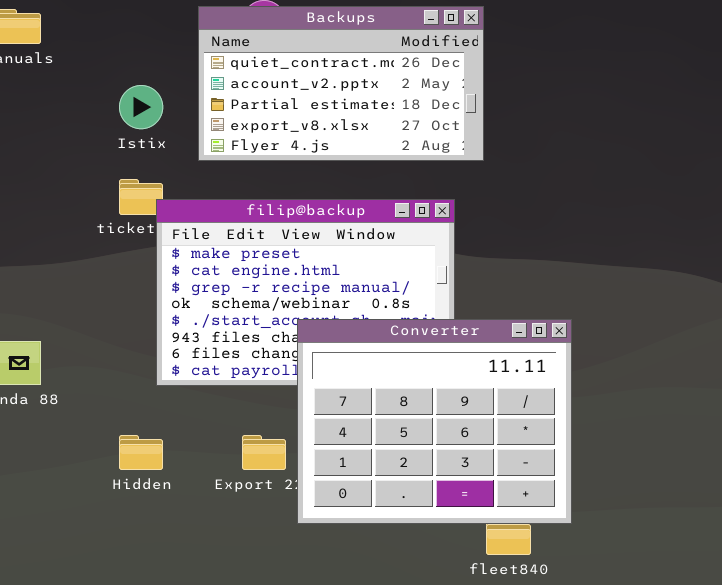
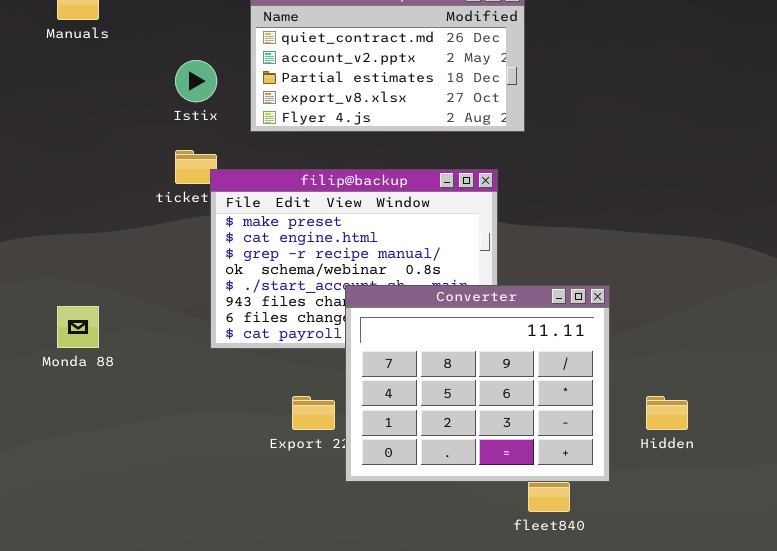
Hidden: [119,435,163,470] -> [646,396,688,430], moved

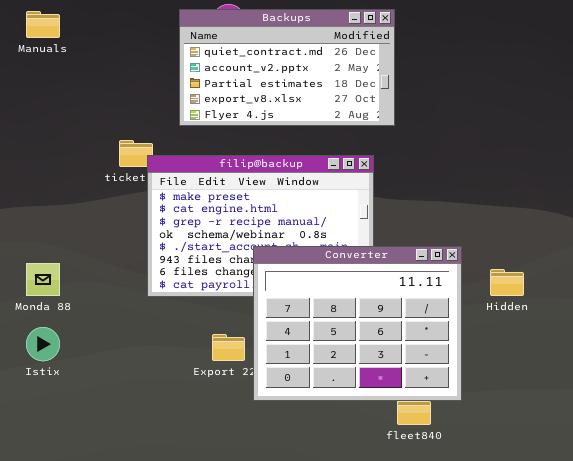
Istix: [175,60,217,102] -> [26,327,60,361], moved
Hidden: [646,396,688,430] -> [490,269,524,296], moved

